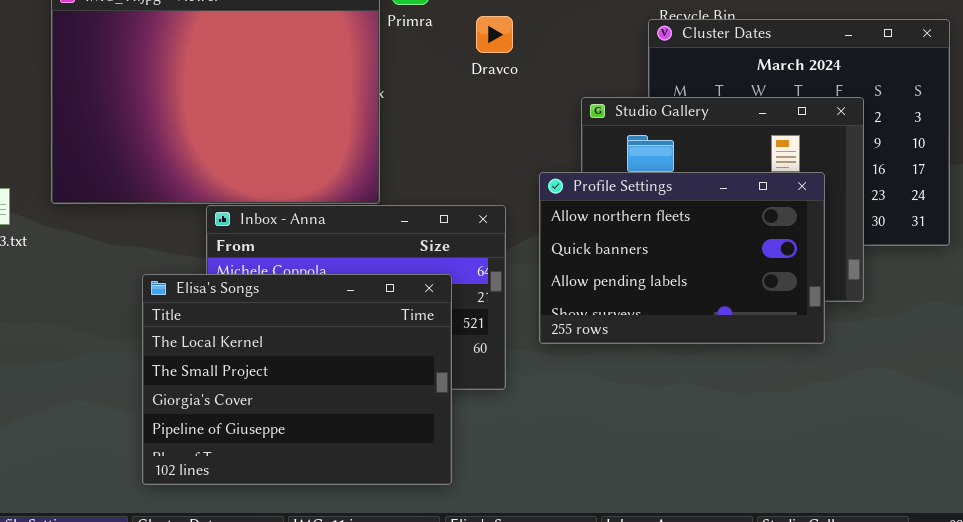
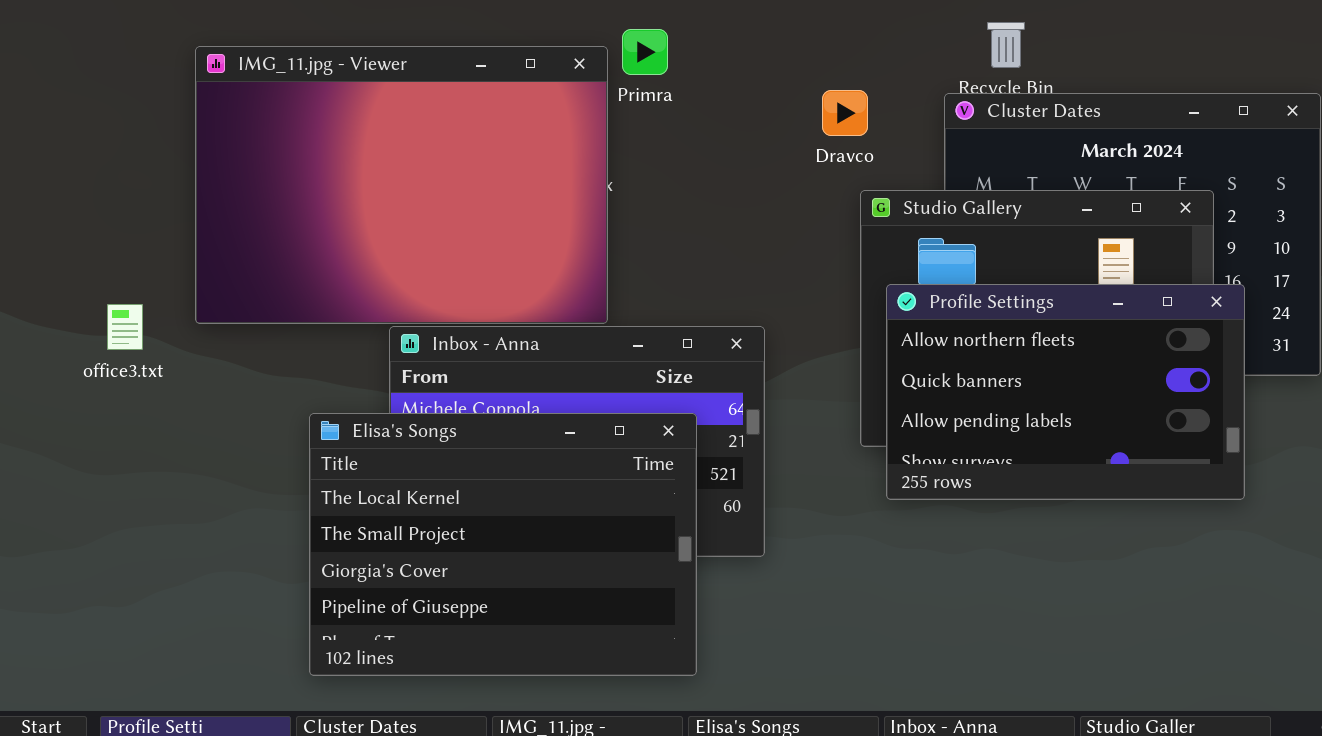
Dravco: [476,16,513,53] -> [822,90,868,136], moved
Profile Settings: [539,172,825,344] -> [886,284,1245,500], moved

